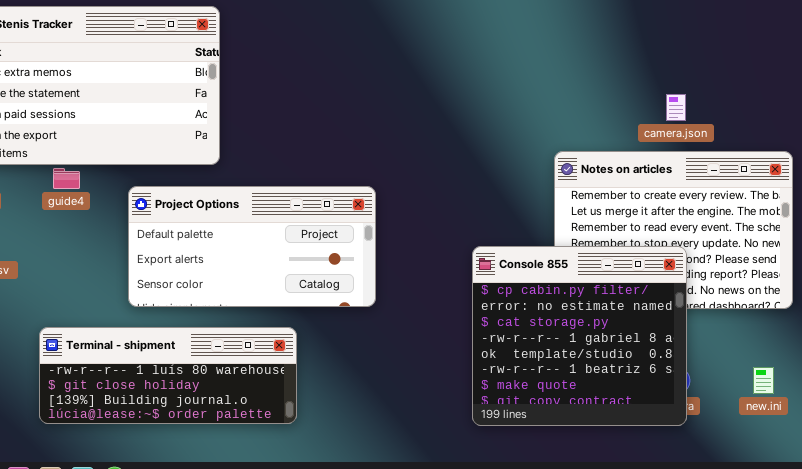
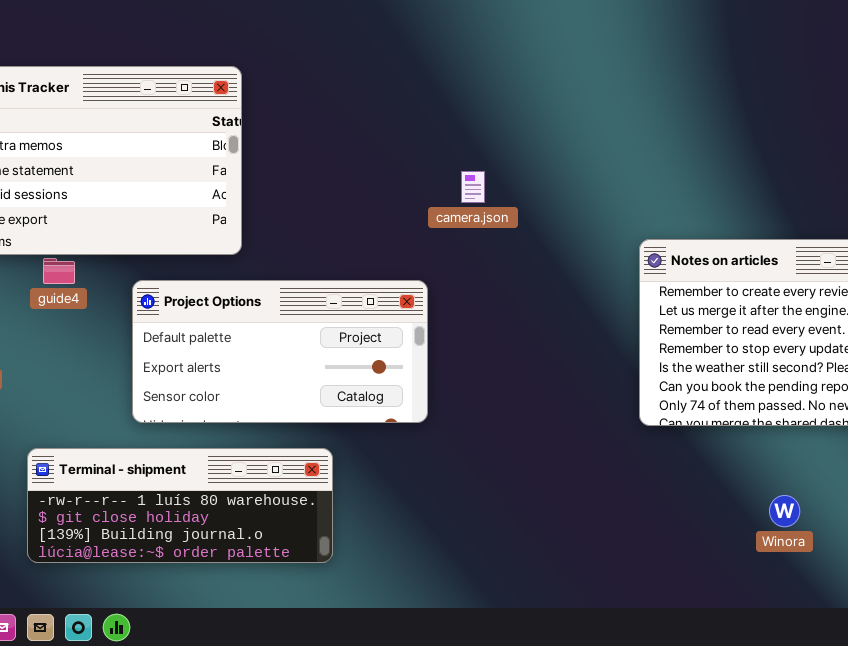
camera.json: [666,94,686,121] -> [461,171,485,203], moved
Console 855: [472,246,687,426] -> none, closed

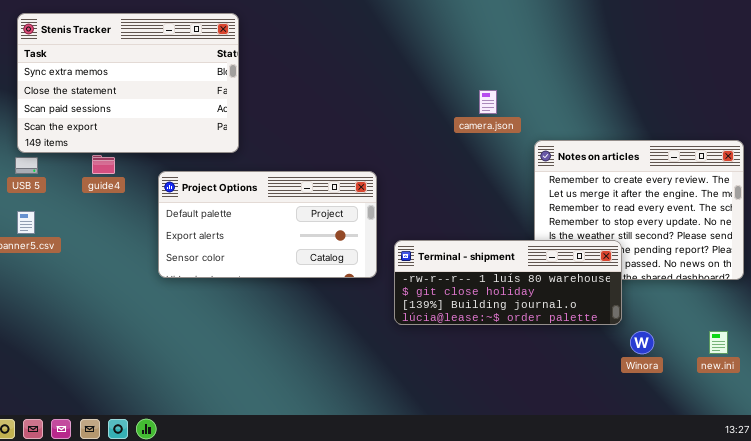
camera.json: [461,171,485,203] -> [479,90,497,114], moved
Terminal - shipment: [27,448,333,563] -> [394,240,622,325], moved

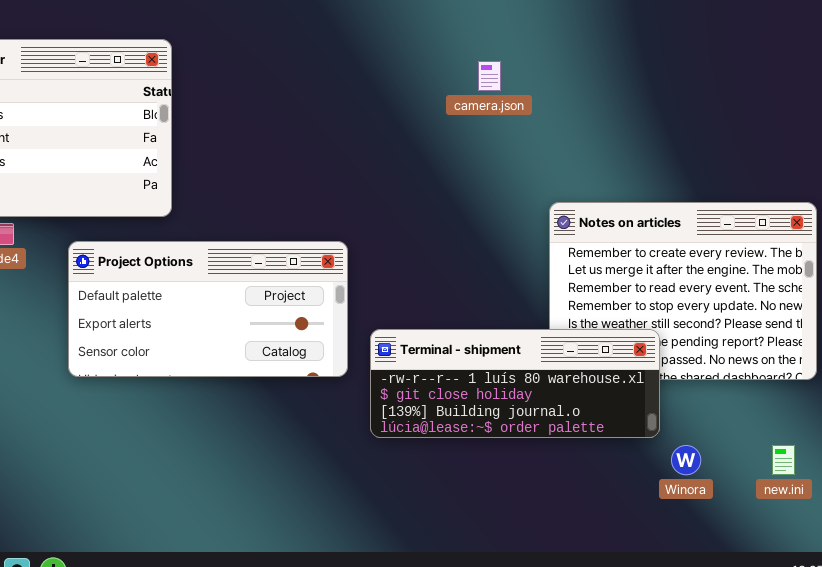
camera.json: [479,90,497,114] -> [478,61,501,91], moved

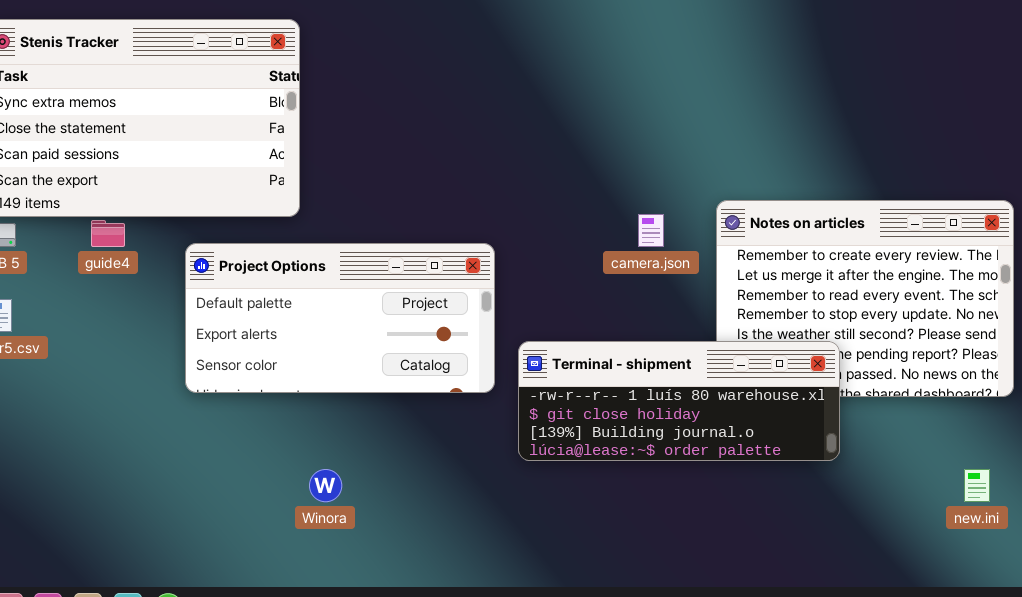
camera.json: [478,61,501,91] -> [638,214,664,247], moved
Winora: [671,445,701,475] -> [309,469,342,502], moved

